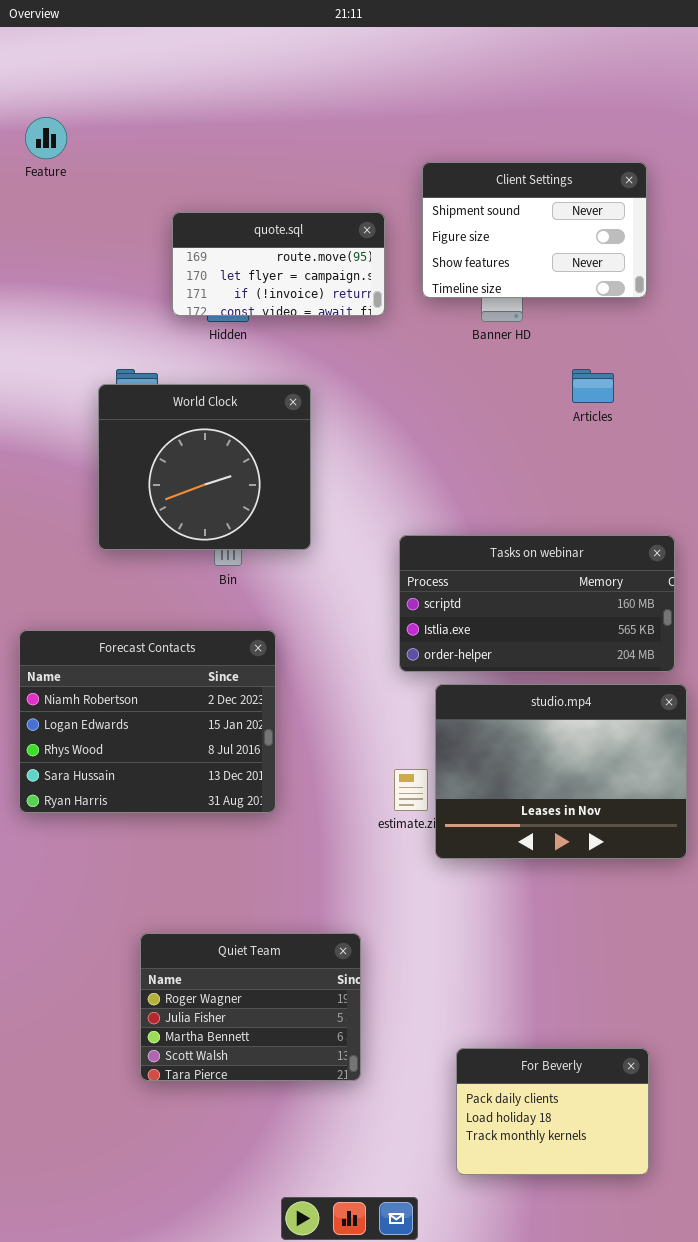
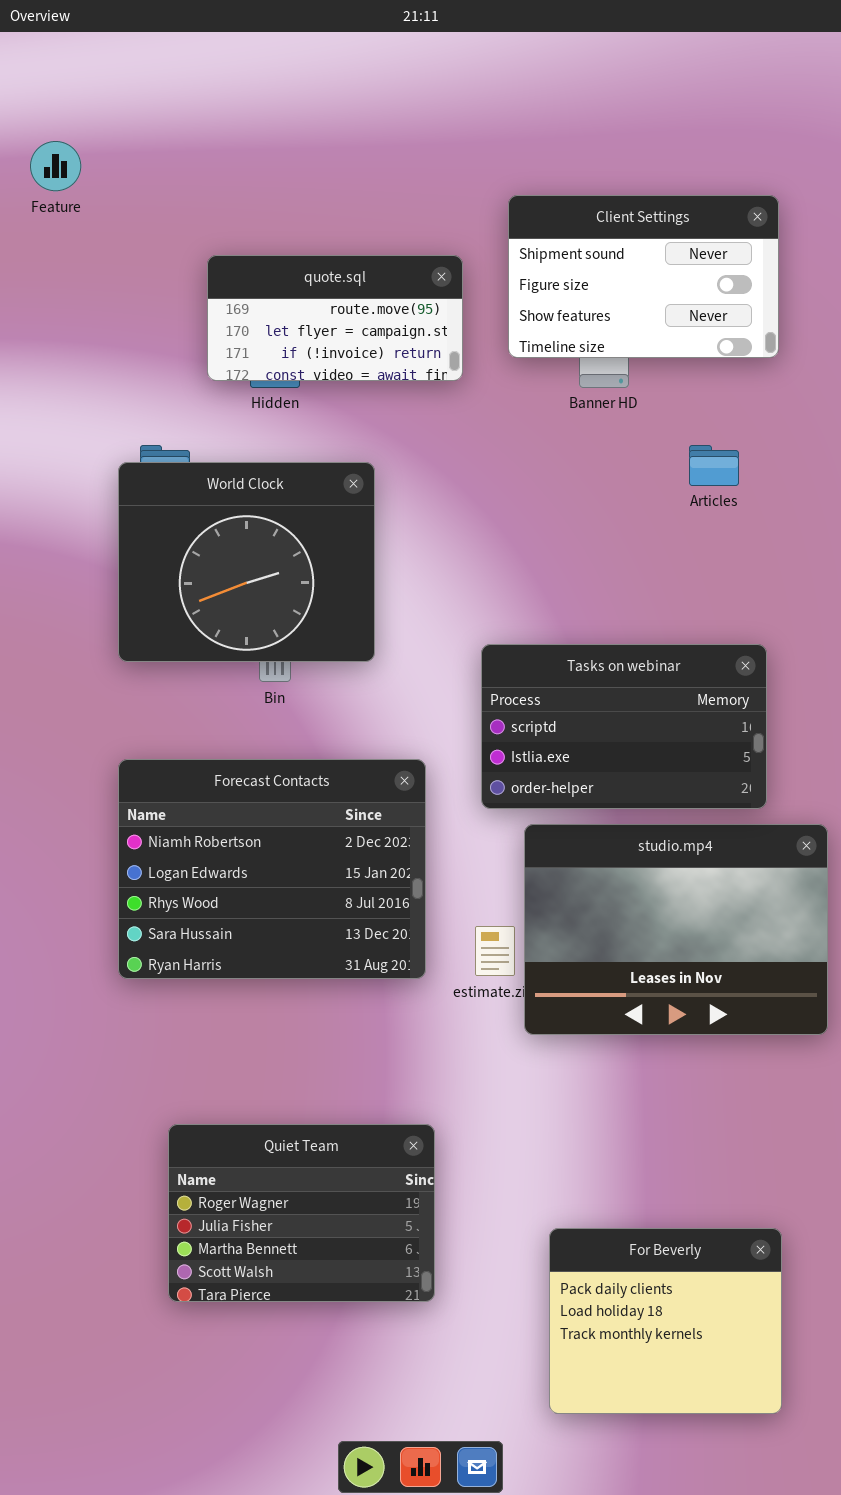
Tasks on webinar: [399,535,675,672] -> [481,644,767,809], resized
Forecast Contacts: [19,630,276,813] -> [118,759,426,979], moved
For Beverly: [456,1048,649,1175] -> [549,1228,782,1414], resized

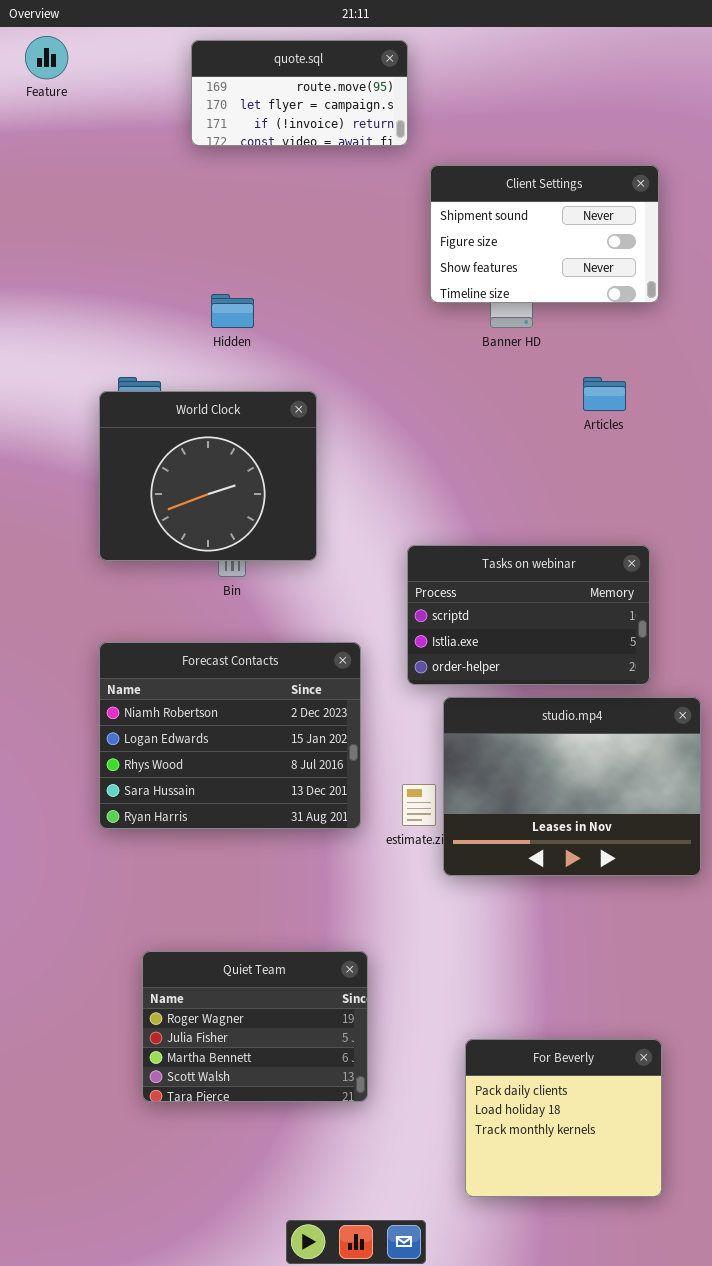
Feature: [30,141,81,191] -> [25,36,68,79], moved
quote.sql: [207,255,463,381] -> [191,40,408,146], moved

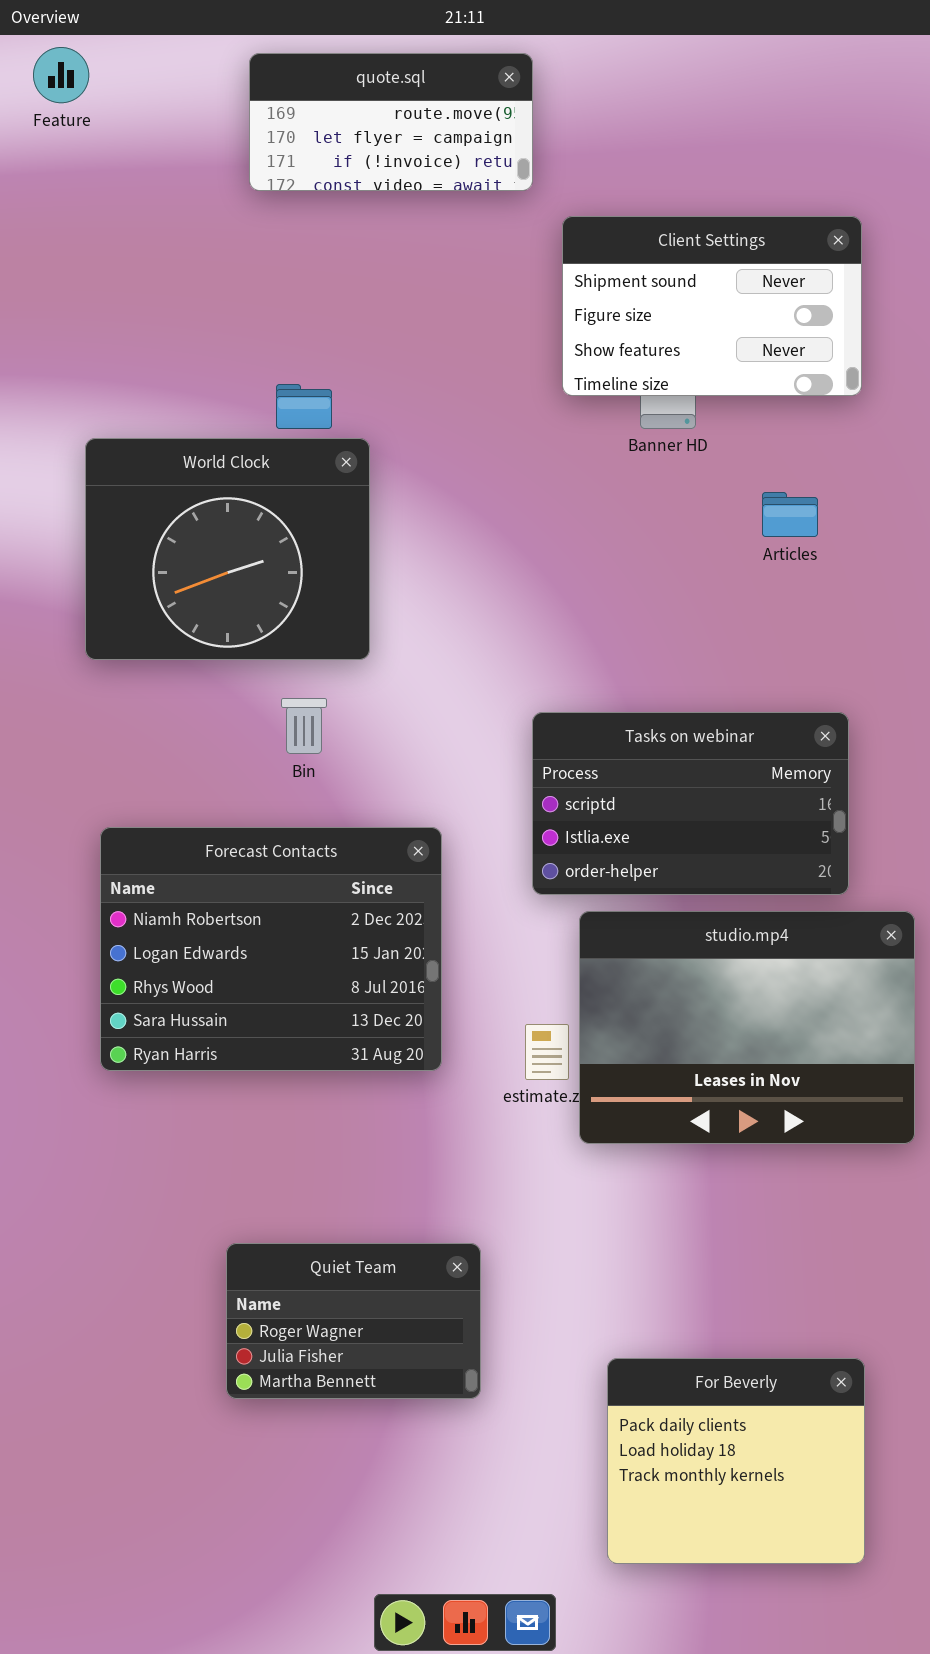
World Clock: [99,391,317,561] -> [85,438,370,660], moved
Forecast Contacts: [99,642,361,829] -> [100,827,442,1071], moved
Quiet Team: [142,951,368,1102] -> [226,1243,481,1399], resized

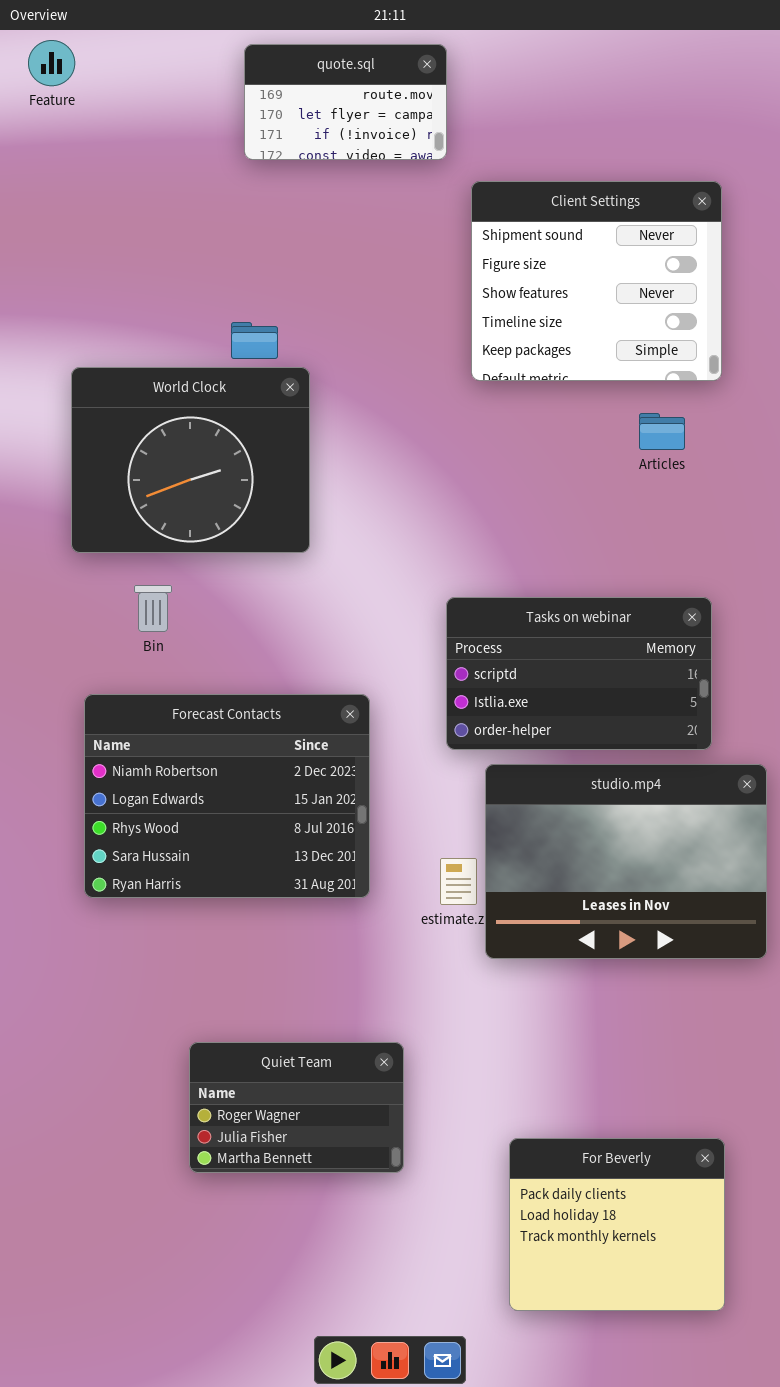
quote.sql: [249,53,533,191] -> [244,44,447,160], resized
Client Settings: [562,216,862,396] -> [471,181,722,381], resized
Bin: [281,698,327,754] -> [134,585,172,632], moved

